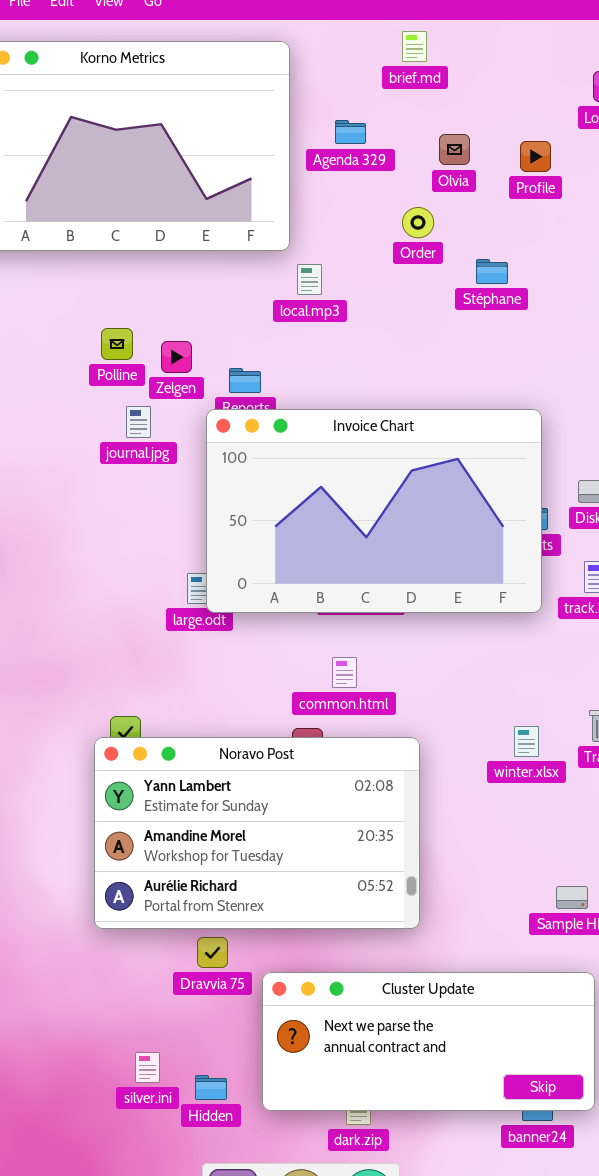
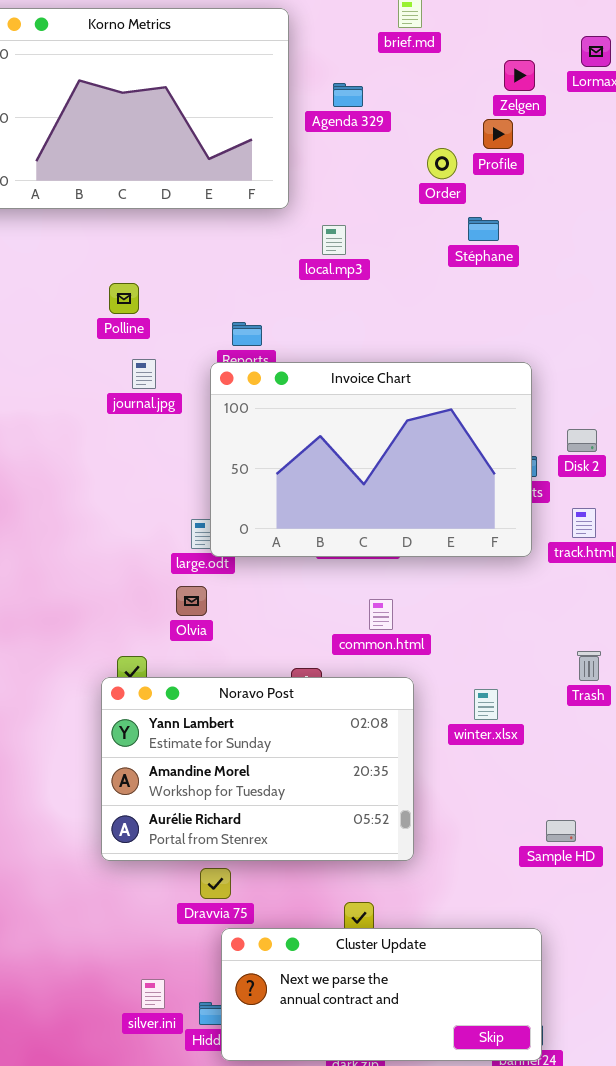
Olvia: [439,134,470,165] -> [176,586,207,616], moved
Profile: [520,141,551,172] -> [483,119,513,149], moved
Order: [402,207,434,238] -> [427,148,457,179], moved
local.mp3: [297,264,322,295] -> [322,225,346,255], moved
Zelgen: [161,341,192,373] -> [504,60,535,91], moved
common.html: [332,657,357,688] -> [369,599,393,630], moved
winter.xlsx: [514,726,539,757] -> [474,689,498,720], moved
Cluster Update: [262,972,595,1111] -> [221,928,542,1061], moved

